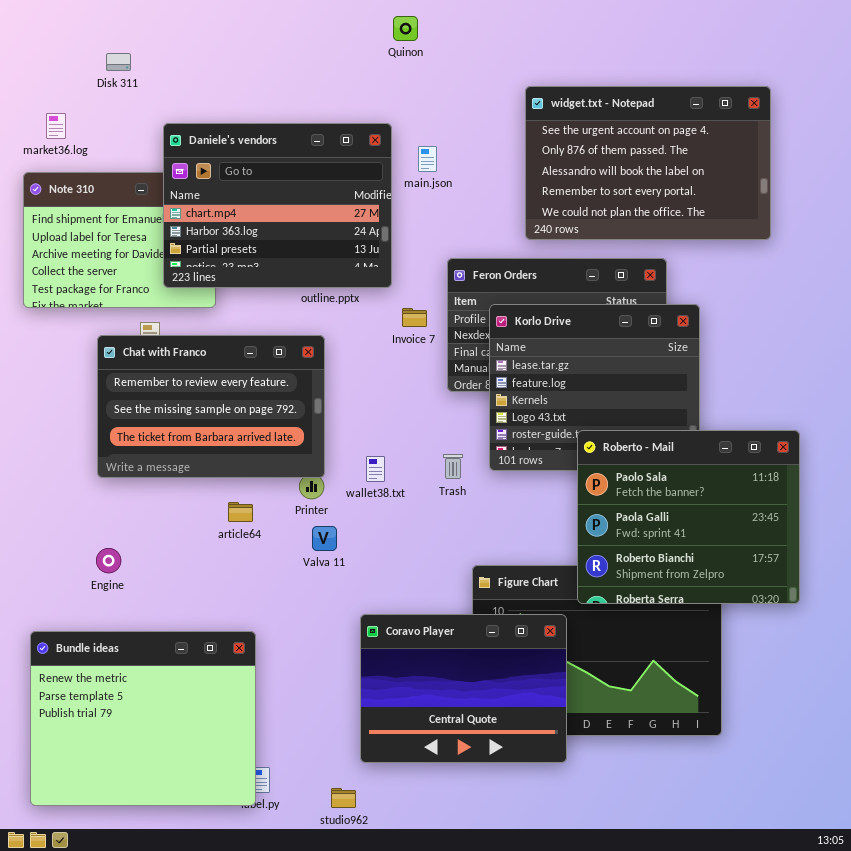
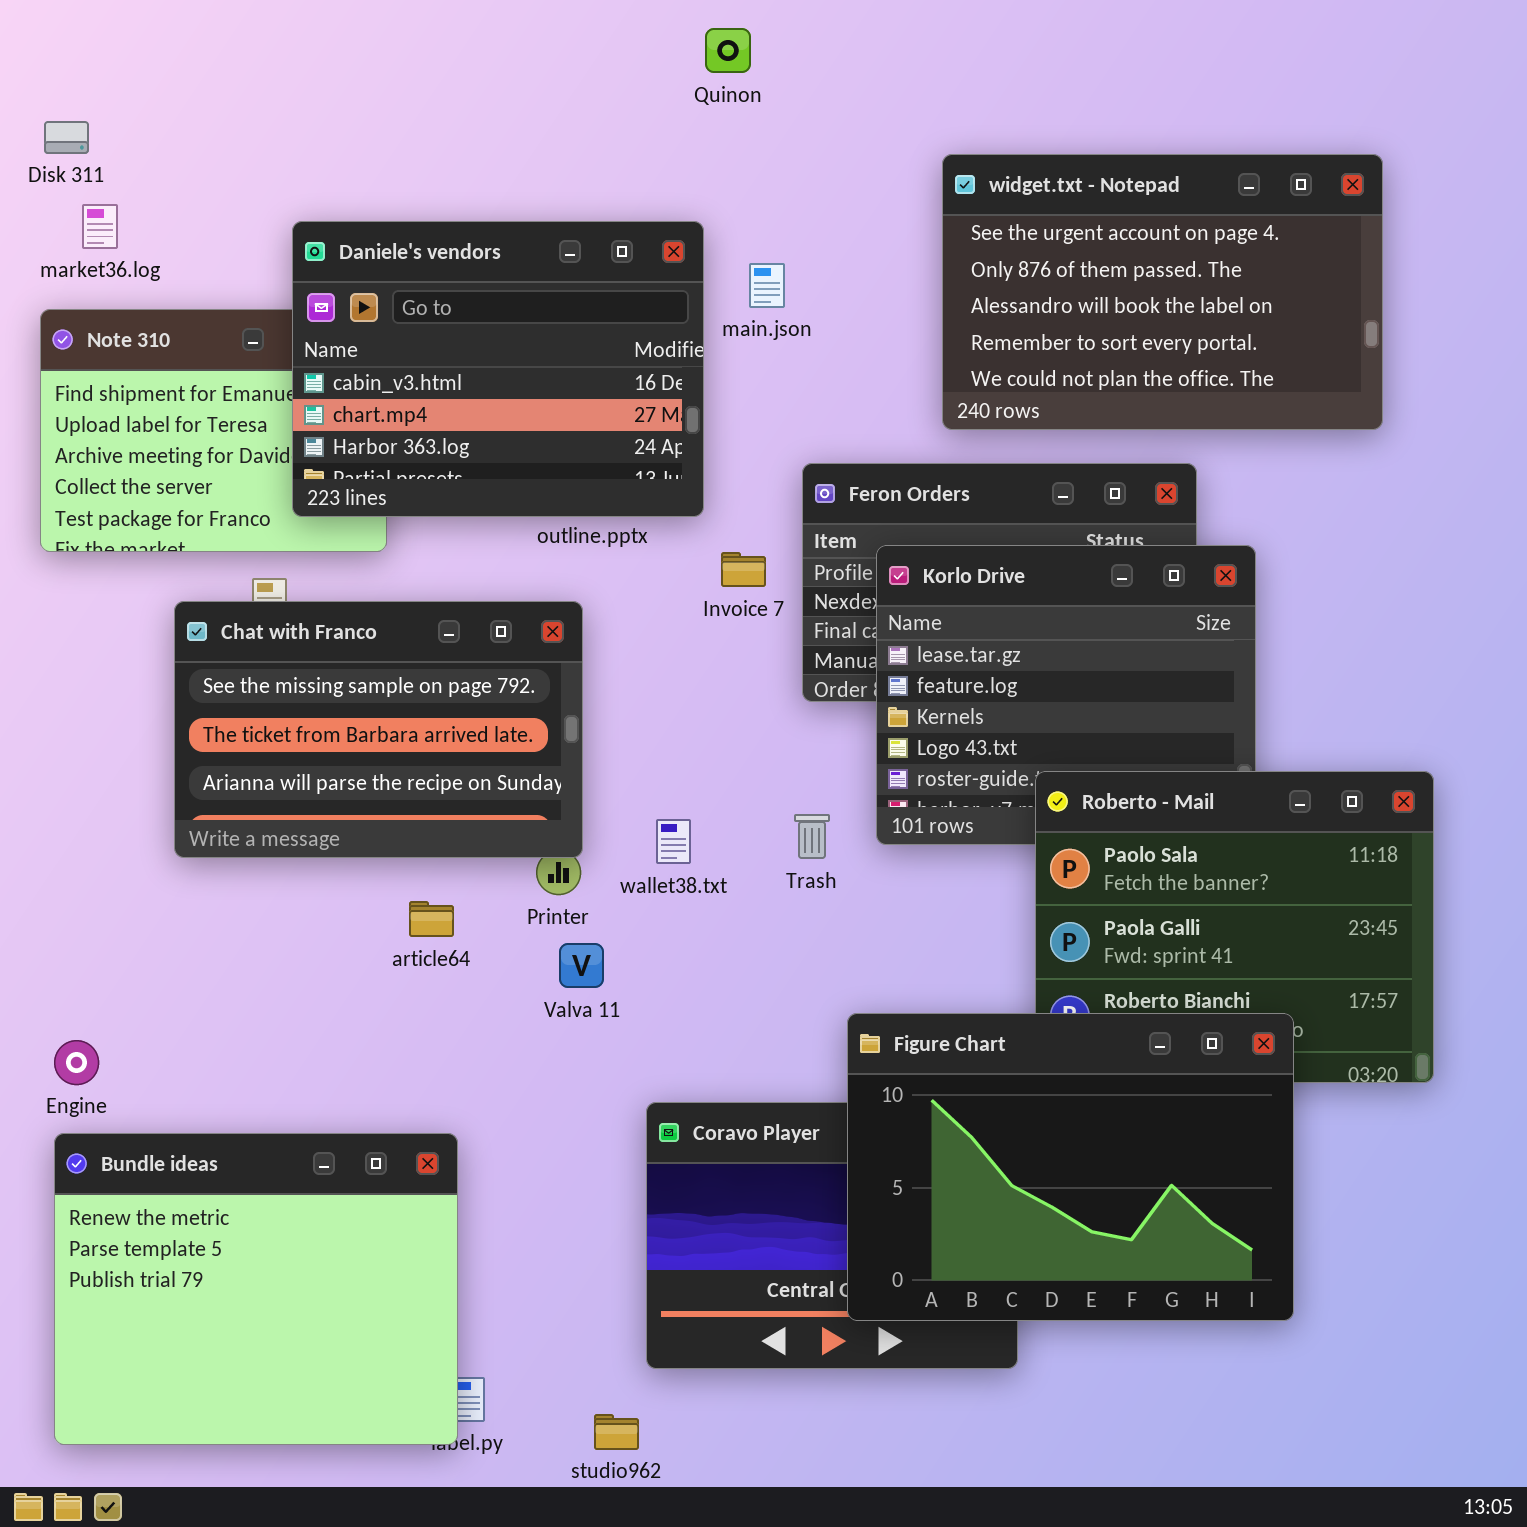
Disk 311: [106,53,131,71] -> [44,121,89,154], moved
Daniele's vendors: [163,123,392,288] -> [292,221,704,517], scrolled up 1 row
Chat with Franco: [97,335,325,478] -> [174,601,583,858], scrolled down 1 row
Engine: [96,548,121,573] -> [54,1040,99,1085], moved
Figure Chart: [472,565,722,736] -> [847,1013,1294,1321], raised

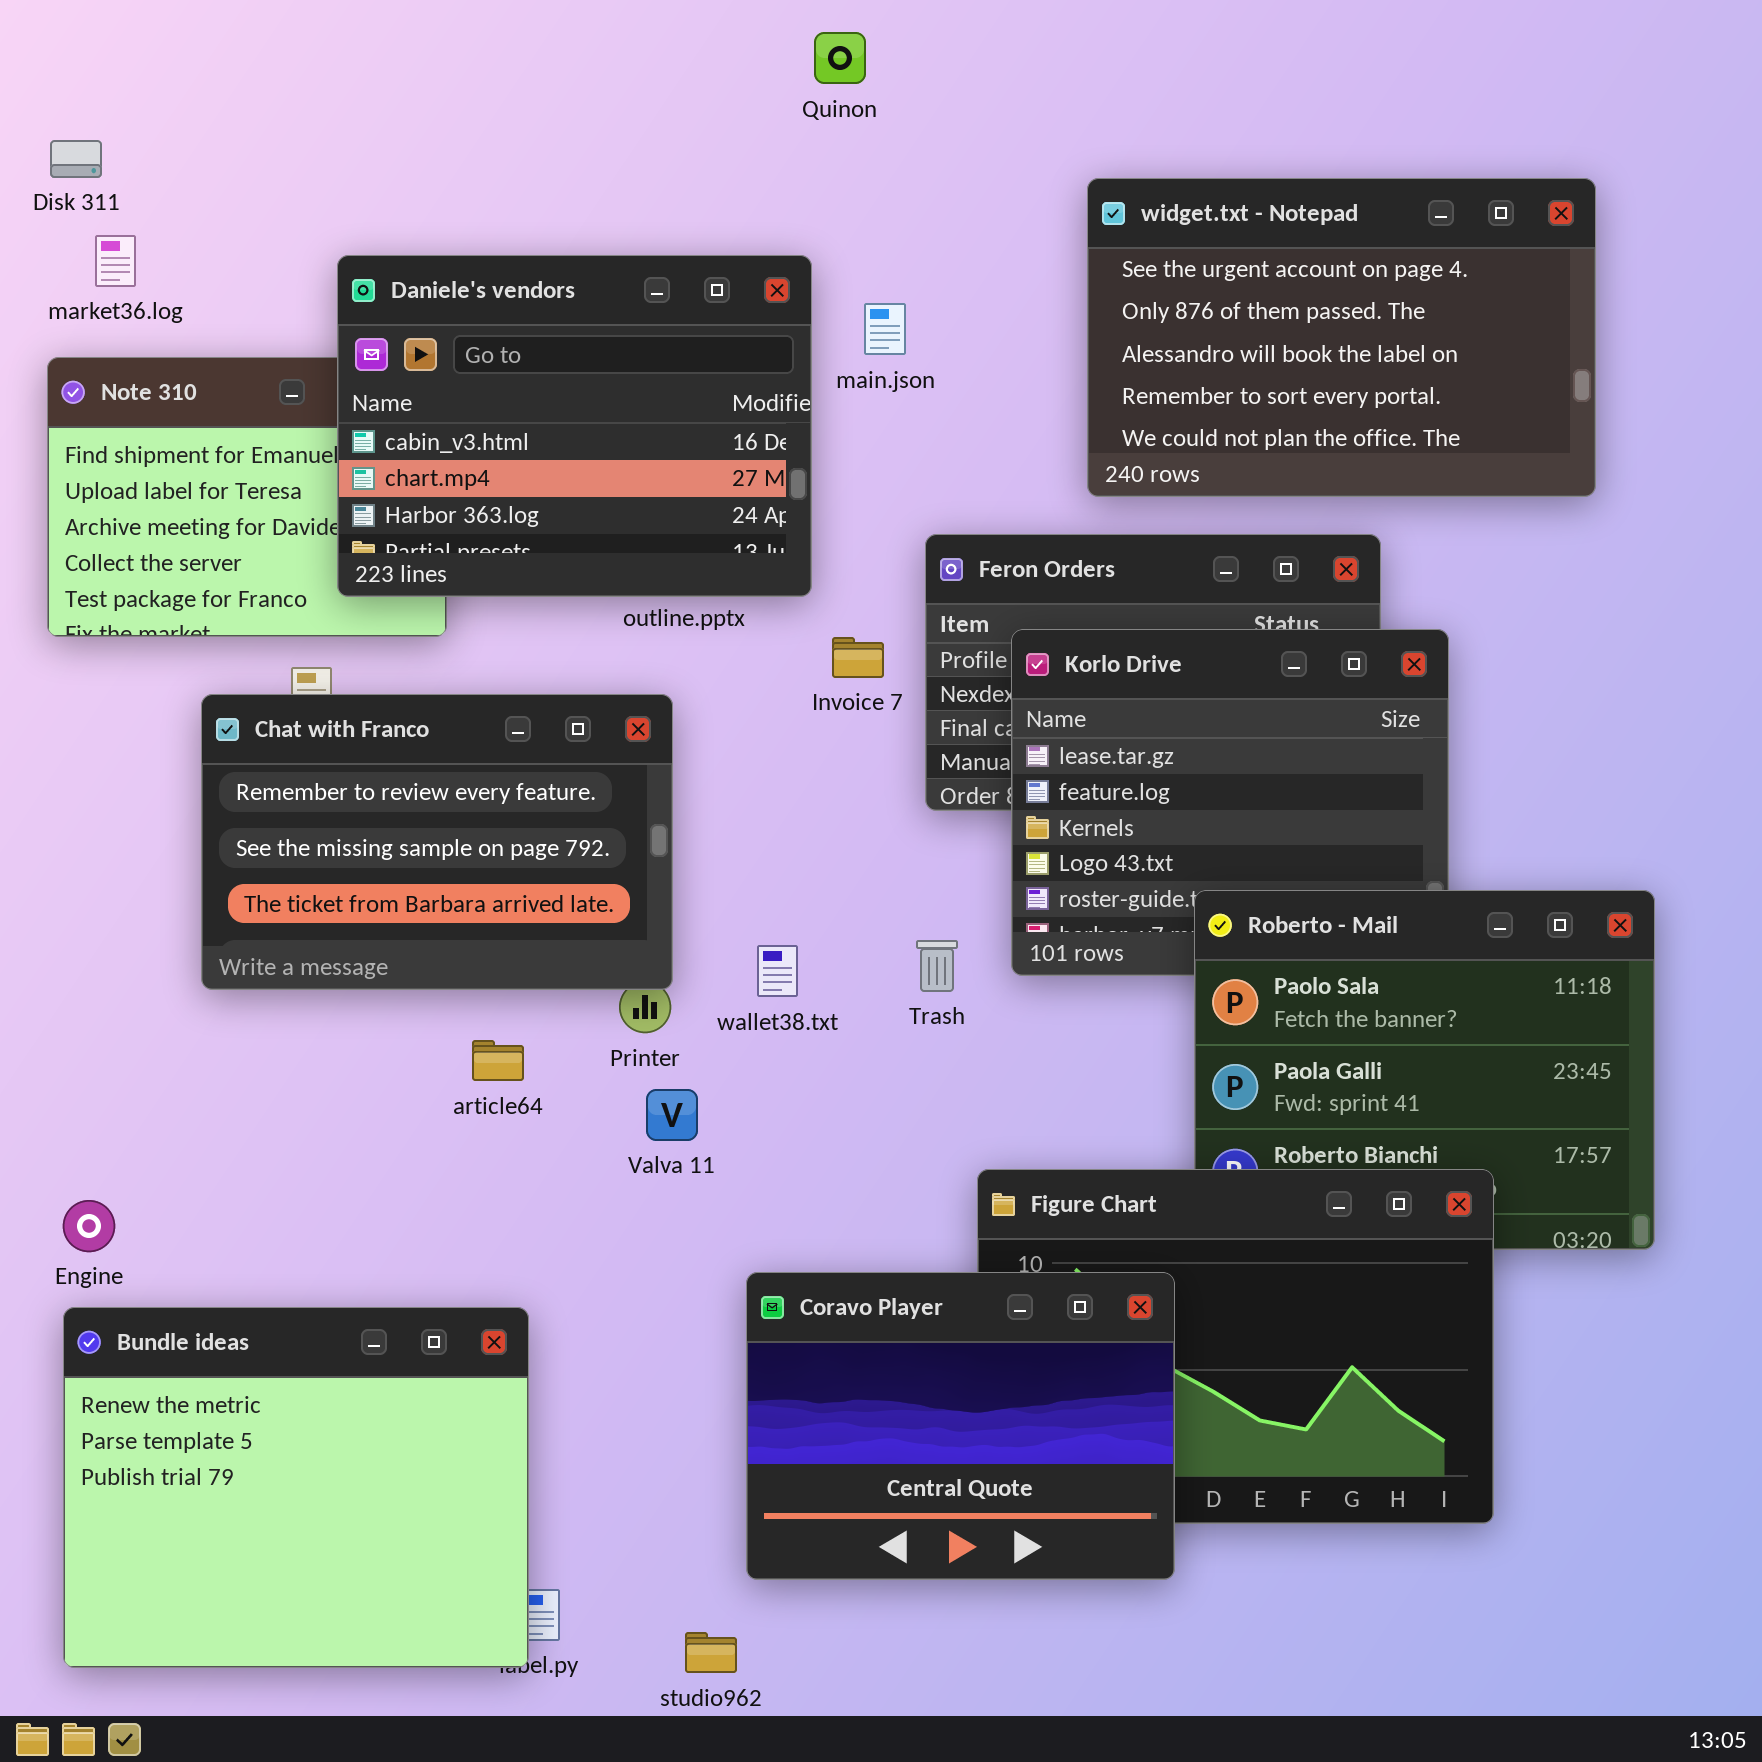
Chat with Franco: [174,601,583,858] -> [201,694,673,990], scrolled up 1 row
Coravo Player: [646,1102,1018,1369] -> [746,1272,1175,1580], raised

